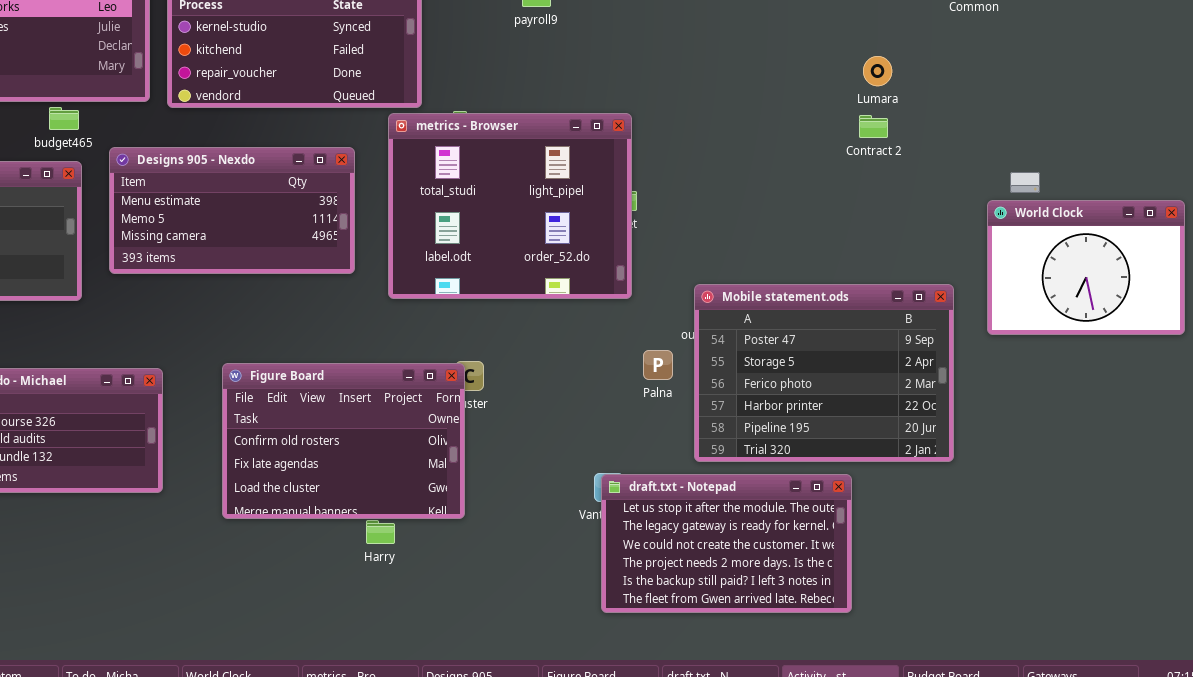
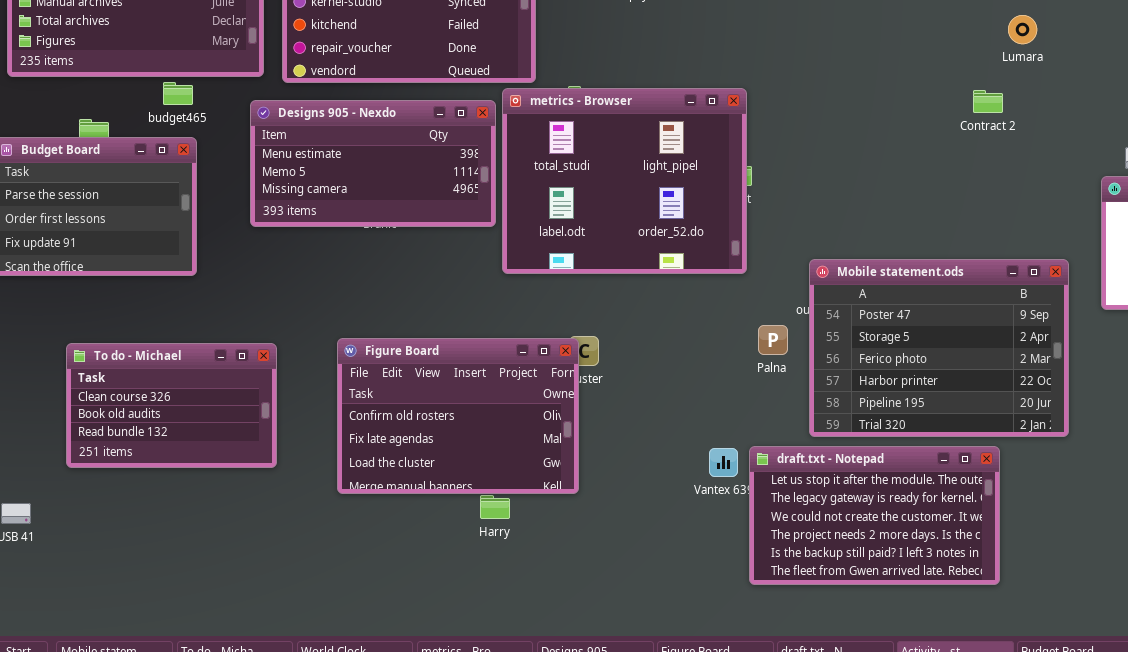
Lumara: [863,56,892,86] -> [1008,15,1037,44], moved
Designs 905 - Nexdo: [109,147,355,274] -> [250,100,496,227], moved
draft.txt - Notepad: [601,474,852,613] -> [749,446,1000,585], moved

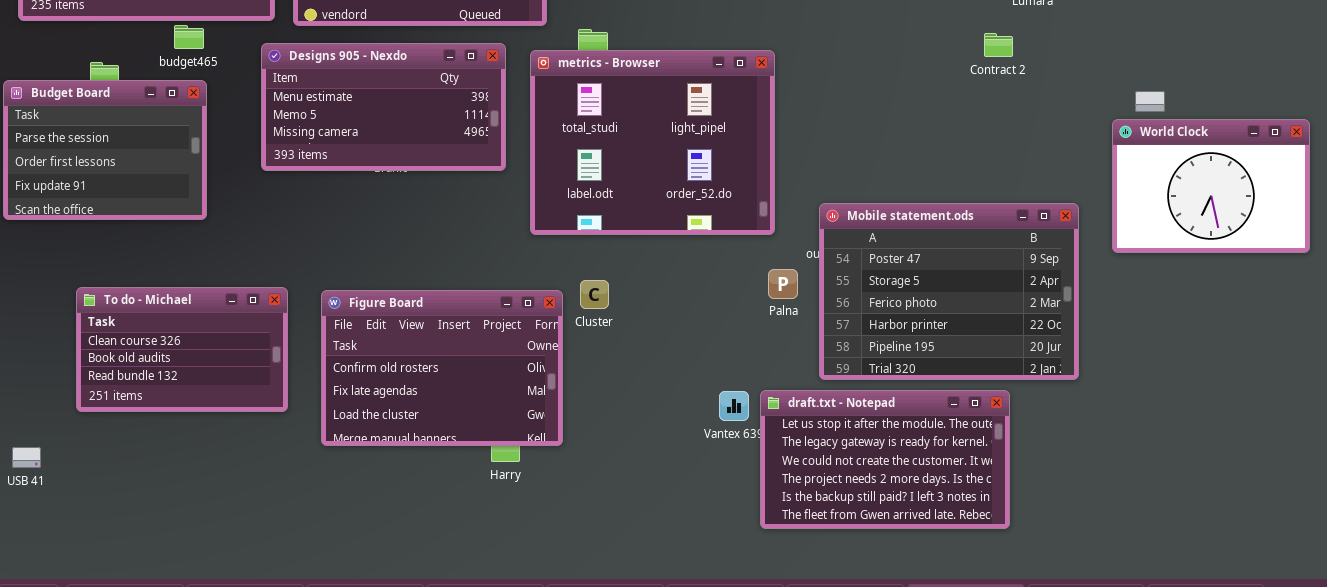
metrics - Browser: [502,88,747,274] -> [530,50,775,235], moved
Figure Board: [337,338,579,494] -> [321,290,563,446], moved

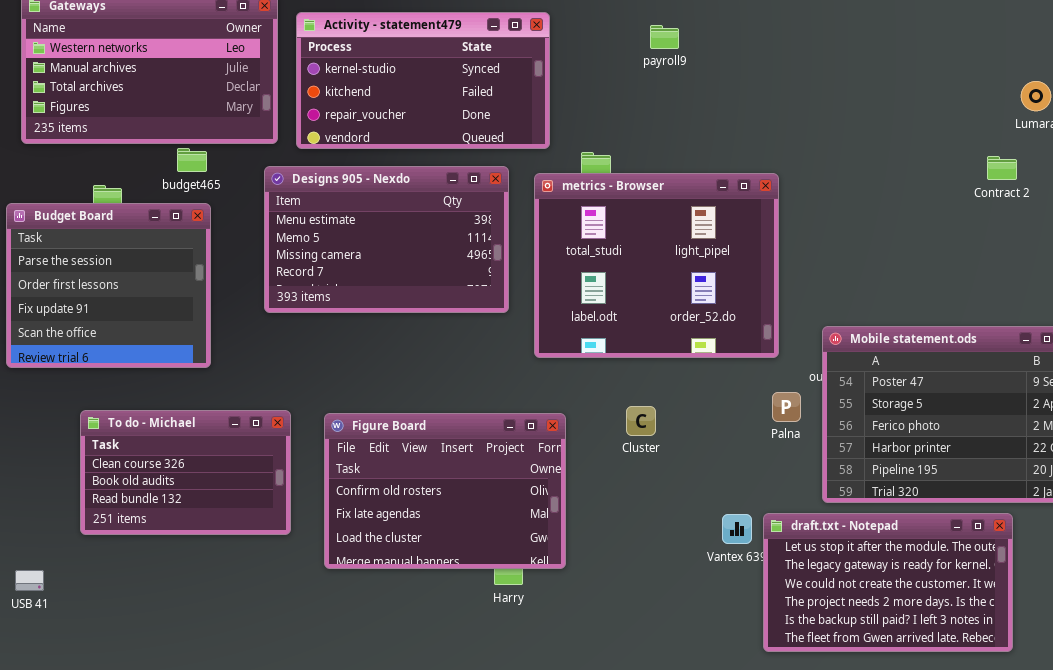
Designs 905 - Nexdo: [261,43,506,171] -> [264,166,509,313], resized
Budget Board: [3,80,207,220] -> [6,203,211,368], resized
Cluster: [580,280,609,309] -> [626,406,656,436], moved

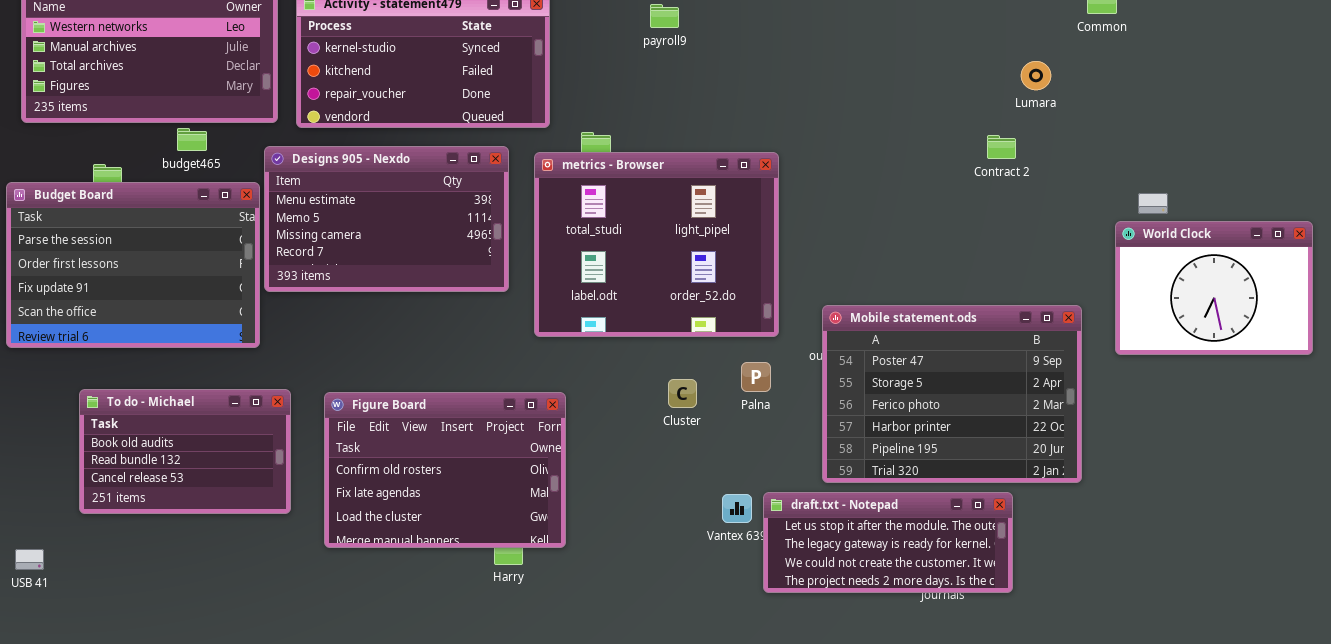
Budget Board: [6,203,211,368] -> [6,182,260,348], resized
Palna: [772,392,801,422] -> [741,362,771,392], moved
Cluster: [626,406,656,436] -> [668,379,697,408], moved
To do - Michael: [80,410,291,535] -> [79,389,291,514], scrolled down 1 row
draft.txt - Notepad: [763,513,1013,652] -> [763,492,1013,593], resized

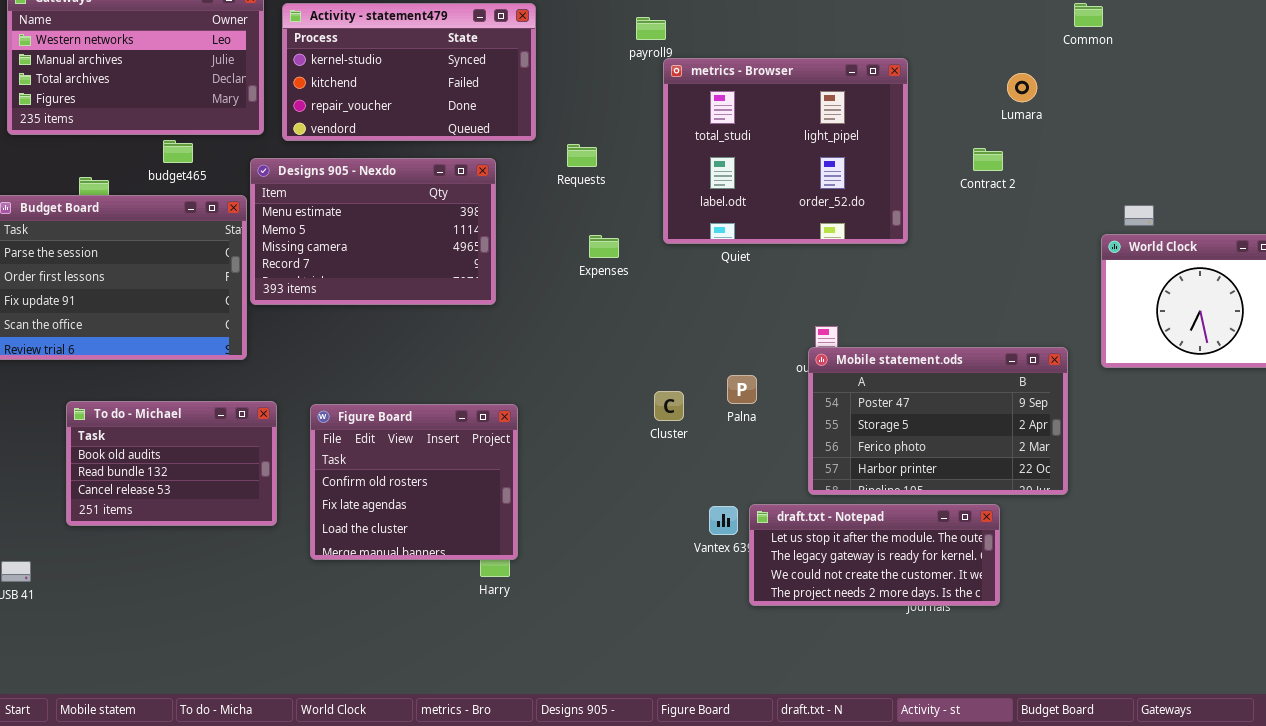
metrics - Browser: [534,152,779,337] -> [663,58,908,244], moved
Mobile statement.ods: [822,305,1082,483] -> [808,347,1068,495], resized
Figure Board: [324,392,566,548] -> [310,404,518,560], resized

